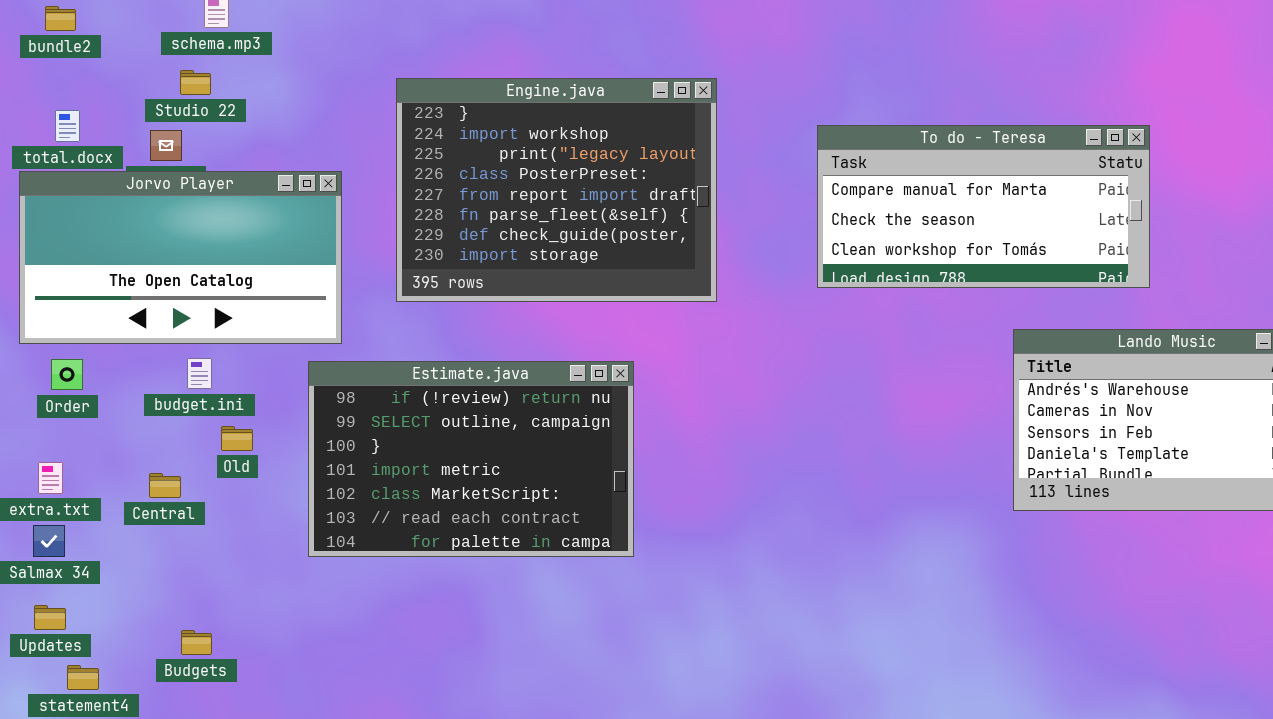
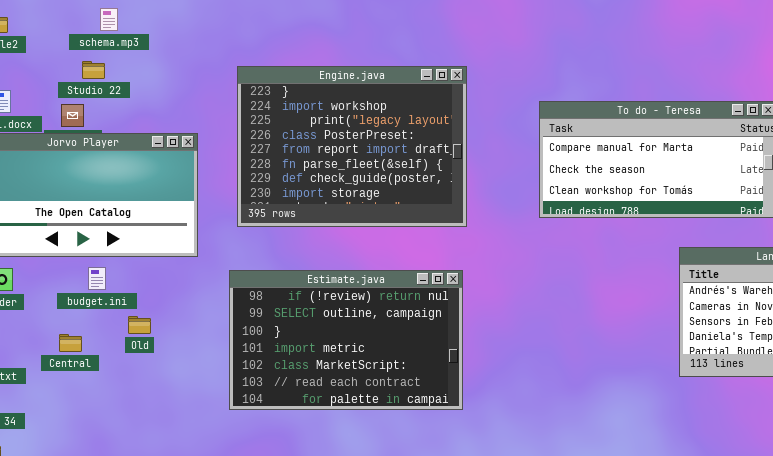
Estimate.java: [308,361,634,557] -> [229,270,463,410], moved
Old: [221,426,253,451] -> [128,316,151,334], moved
Central: [149,473,181,498] -> [59,334,82,352], moved

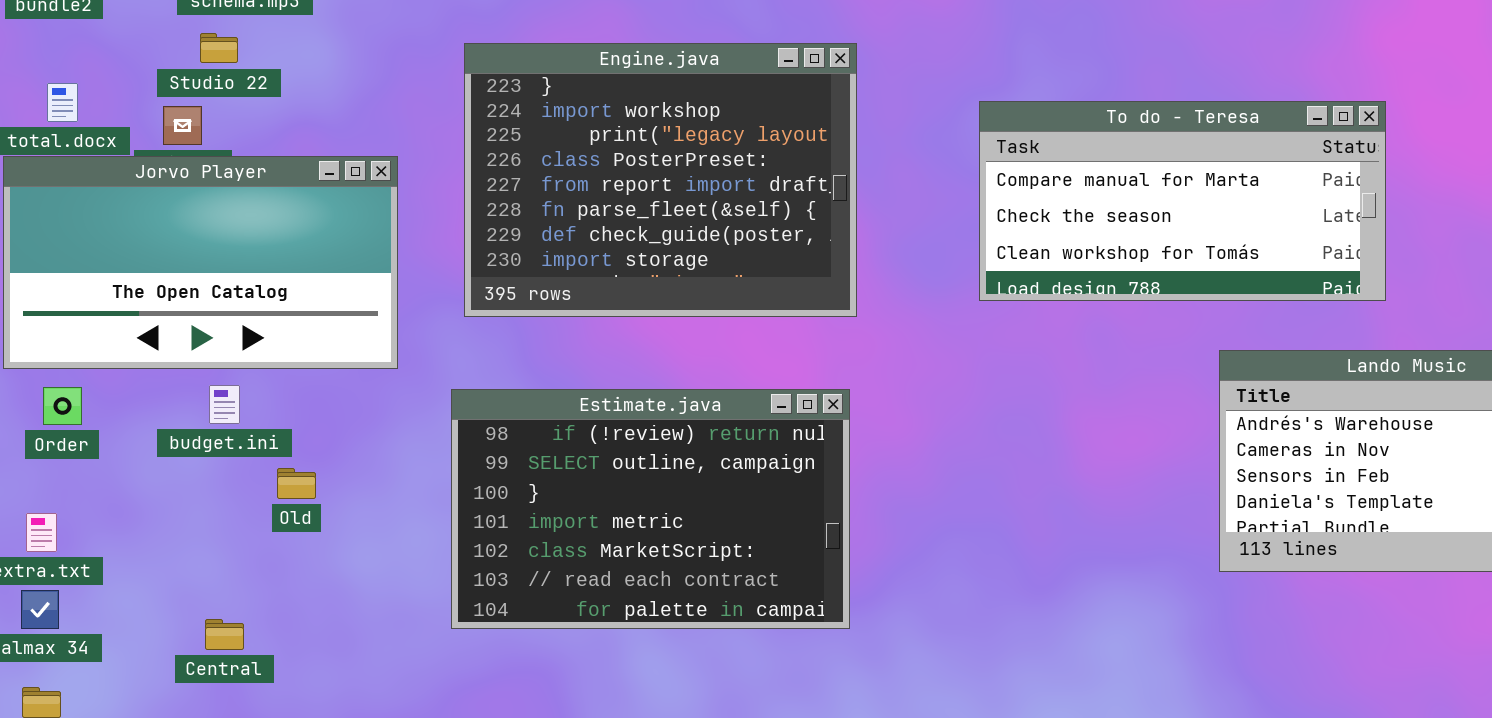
Central: [59,334,82,352] -> [205,619,244,650], moved

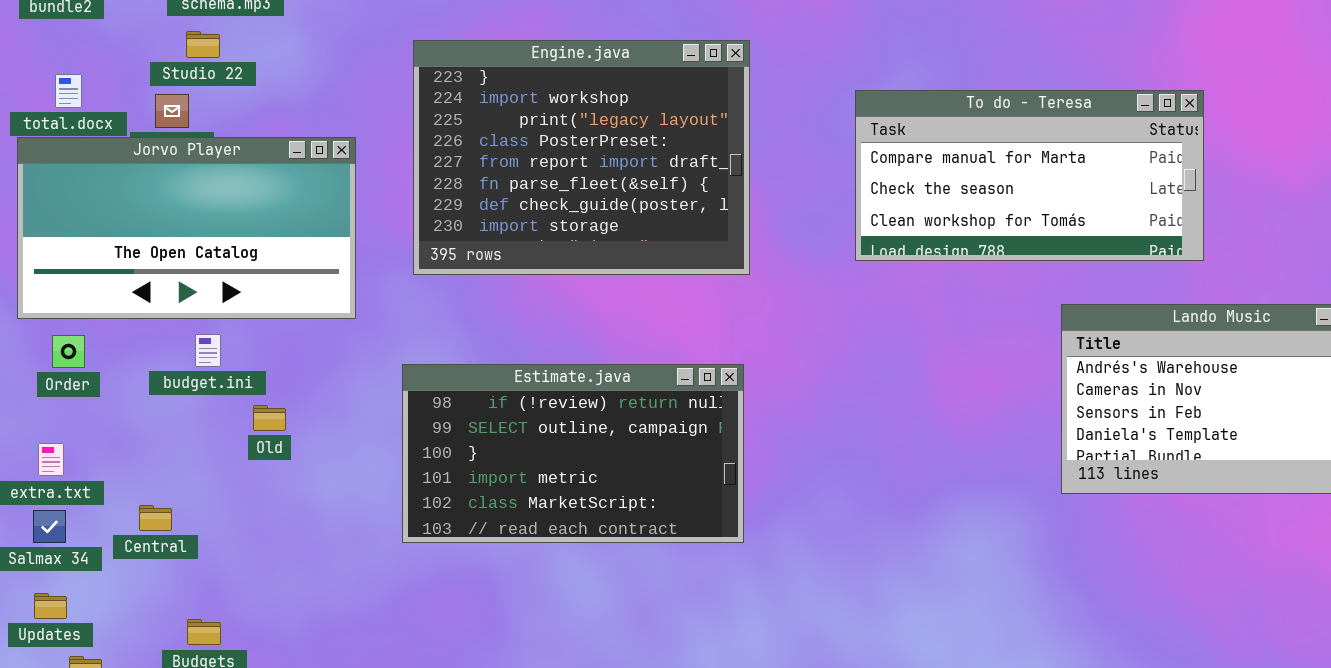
Estimate.java: [451,389,850,629] -> [402,364,744,543], resized
Central: [205,619,244,650] -> [139,505,172,531], moved

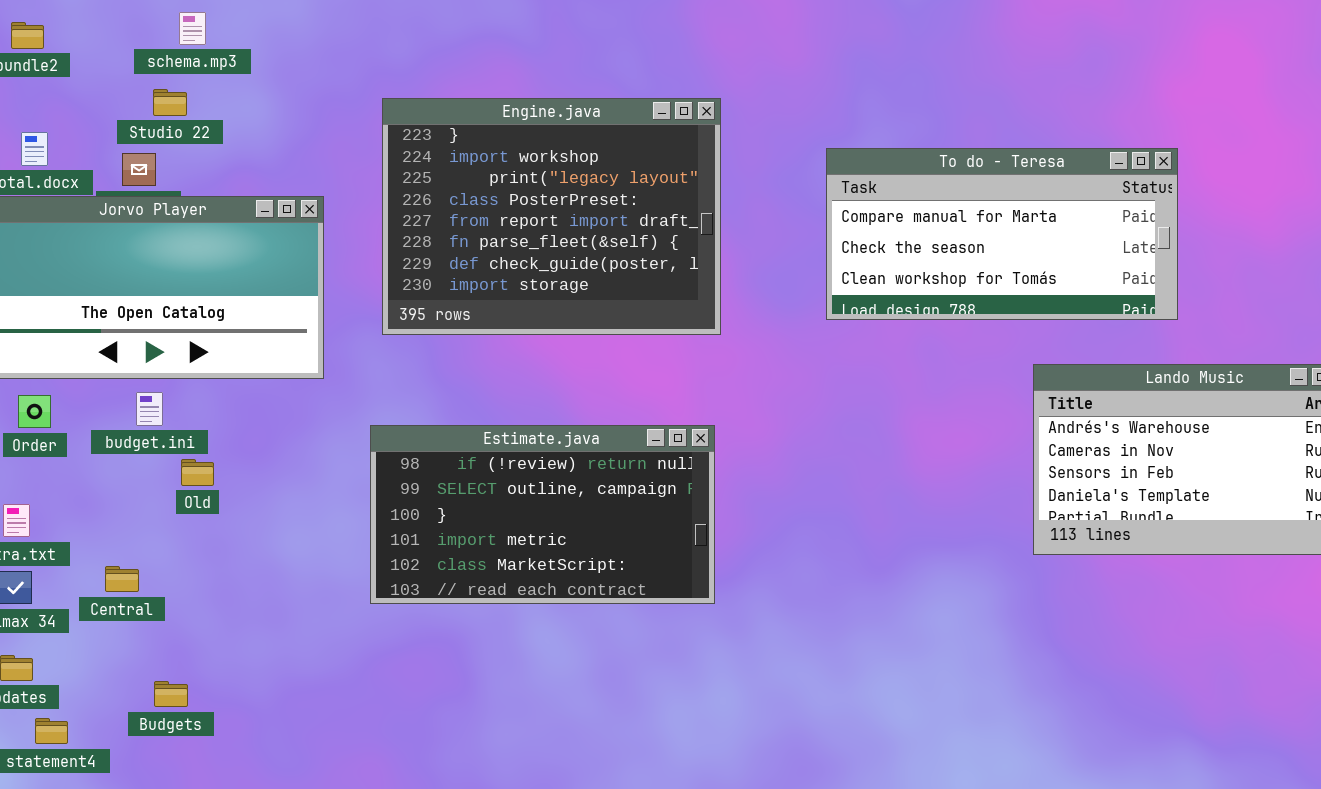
budget.ini: [195,334,221,367] -> [136,392,163,426], moved
Old: [253,405,286,431] -> [181,459,214,486], moved

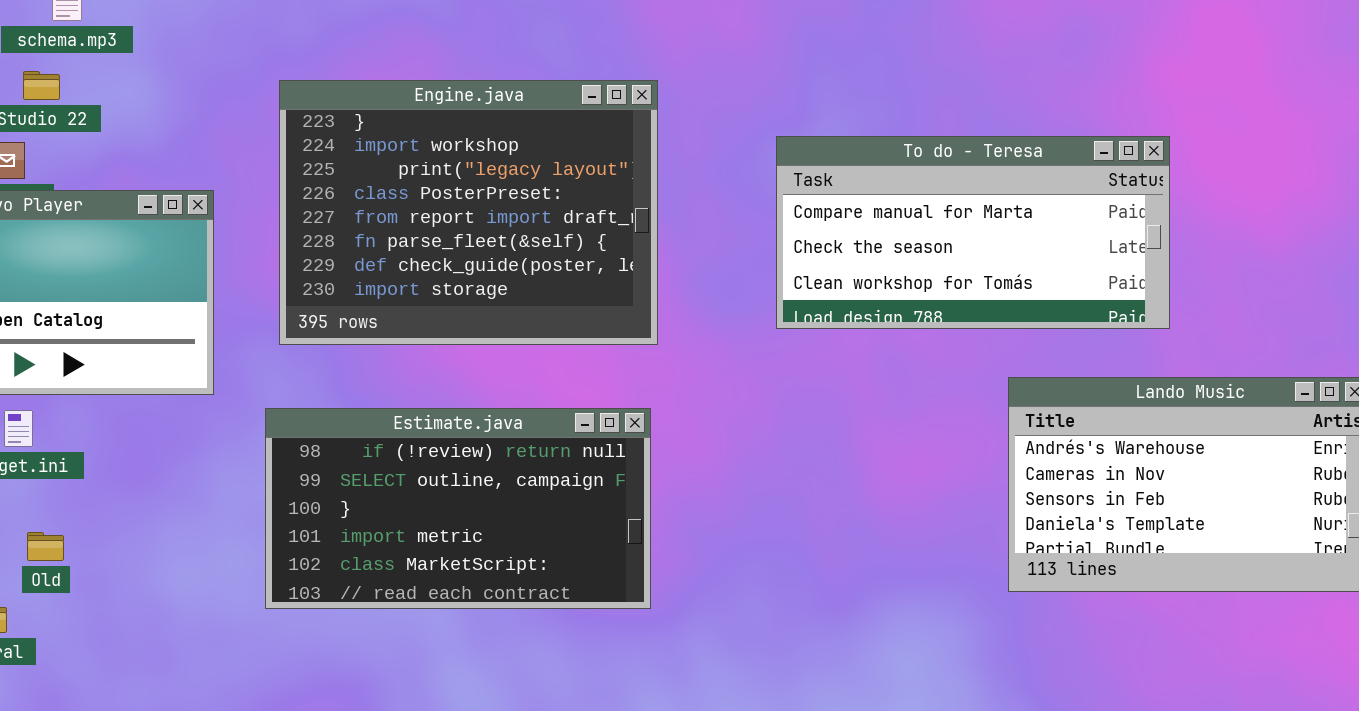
Estimate.java: [370,425,715,604] -> [265,408,651,609], moved
Old: [181,459,214,486] -> [27,532,64,561], moved

